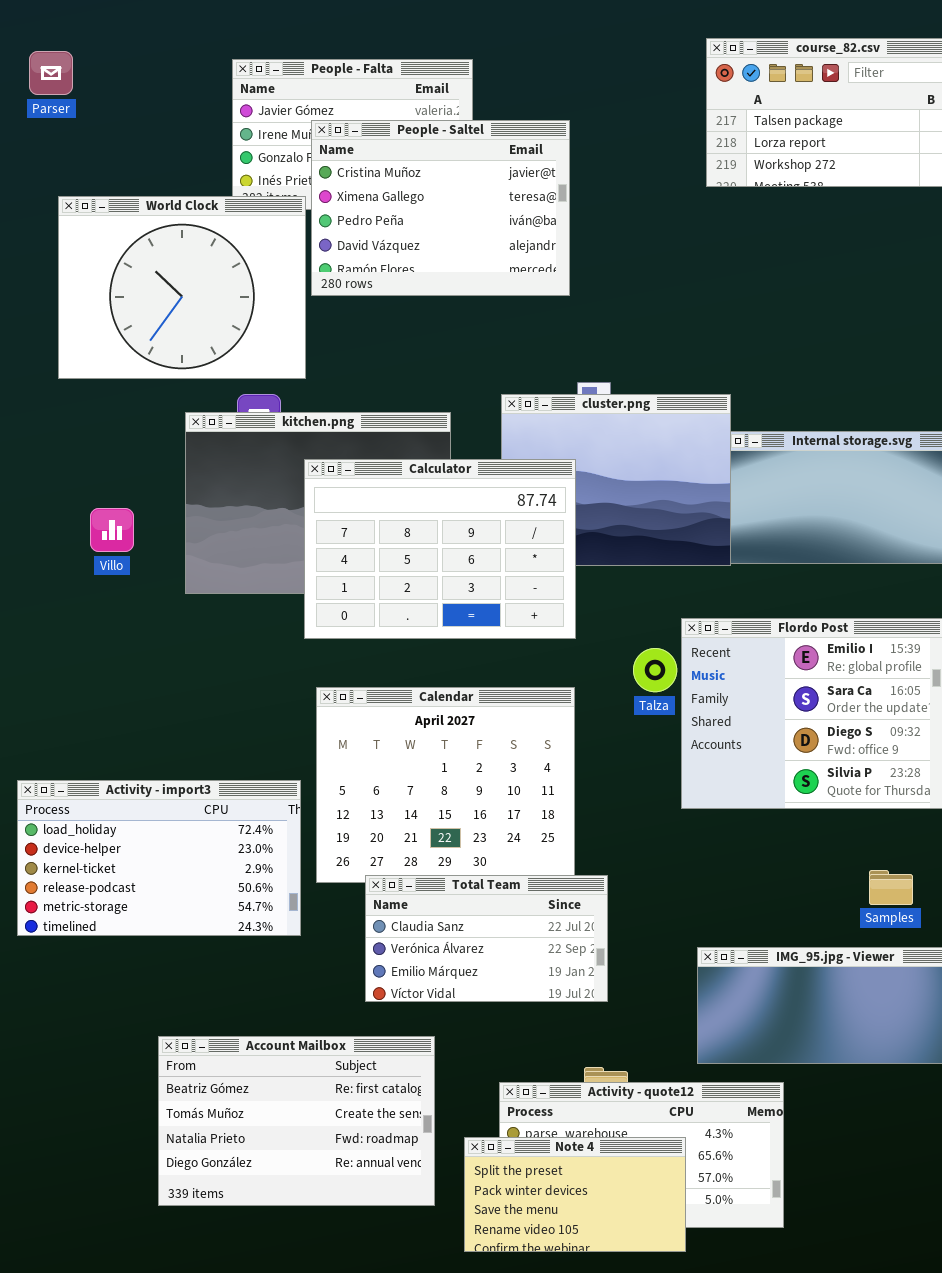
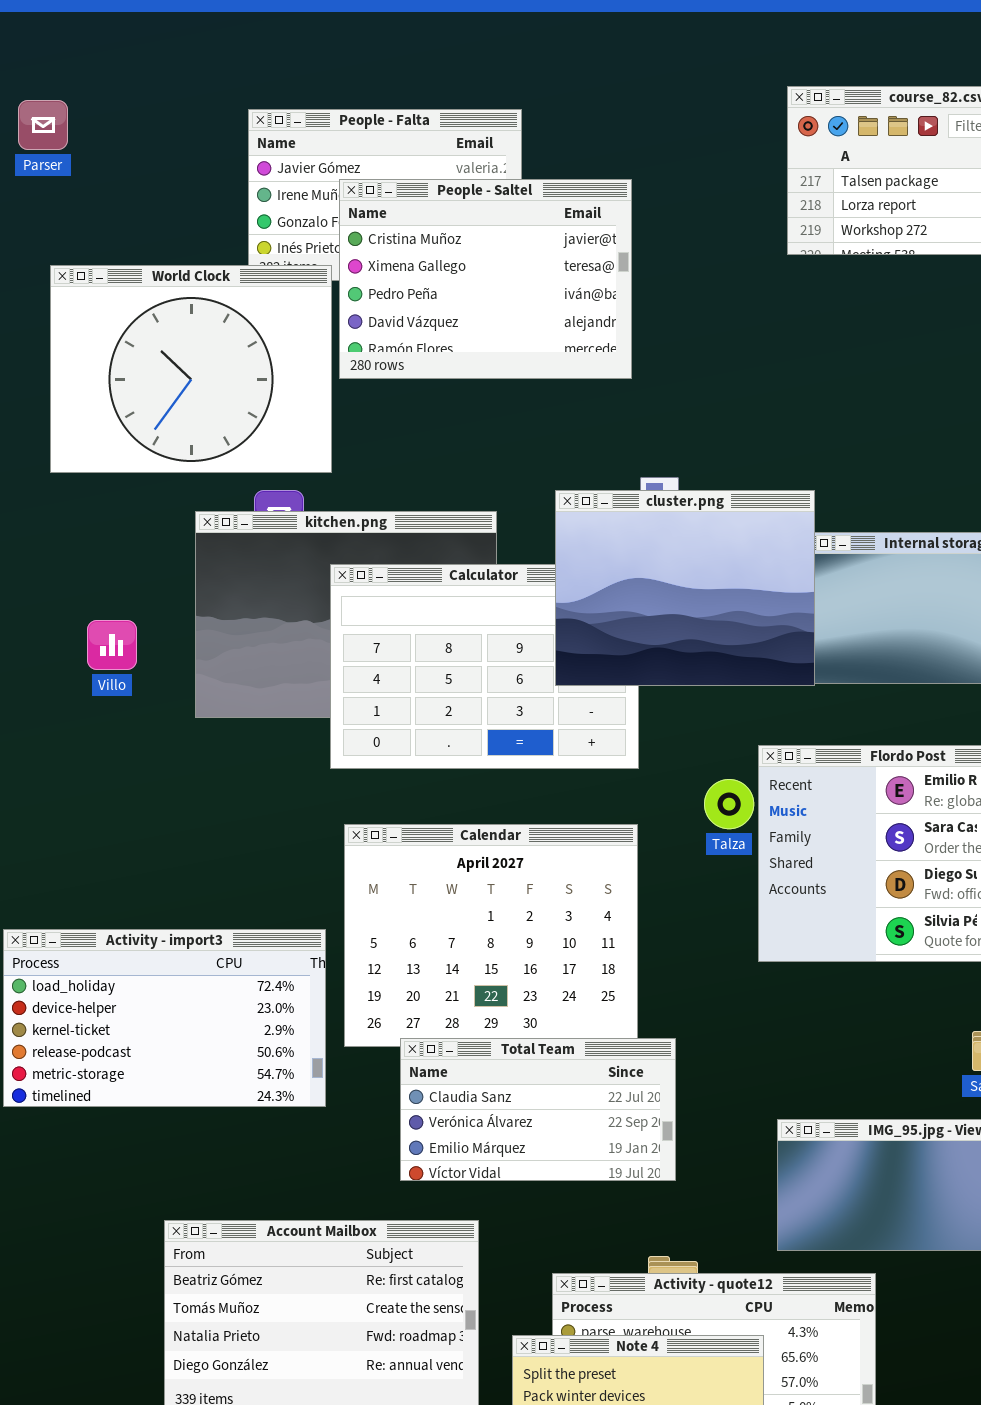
cluster.png: [501,394,731,566] -> [555,490,815,686], raised

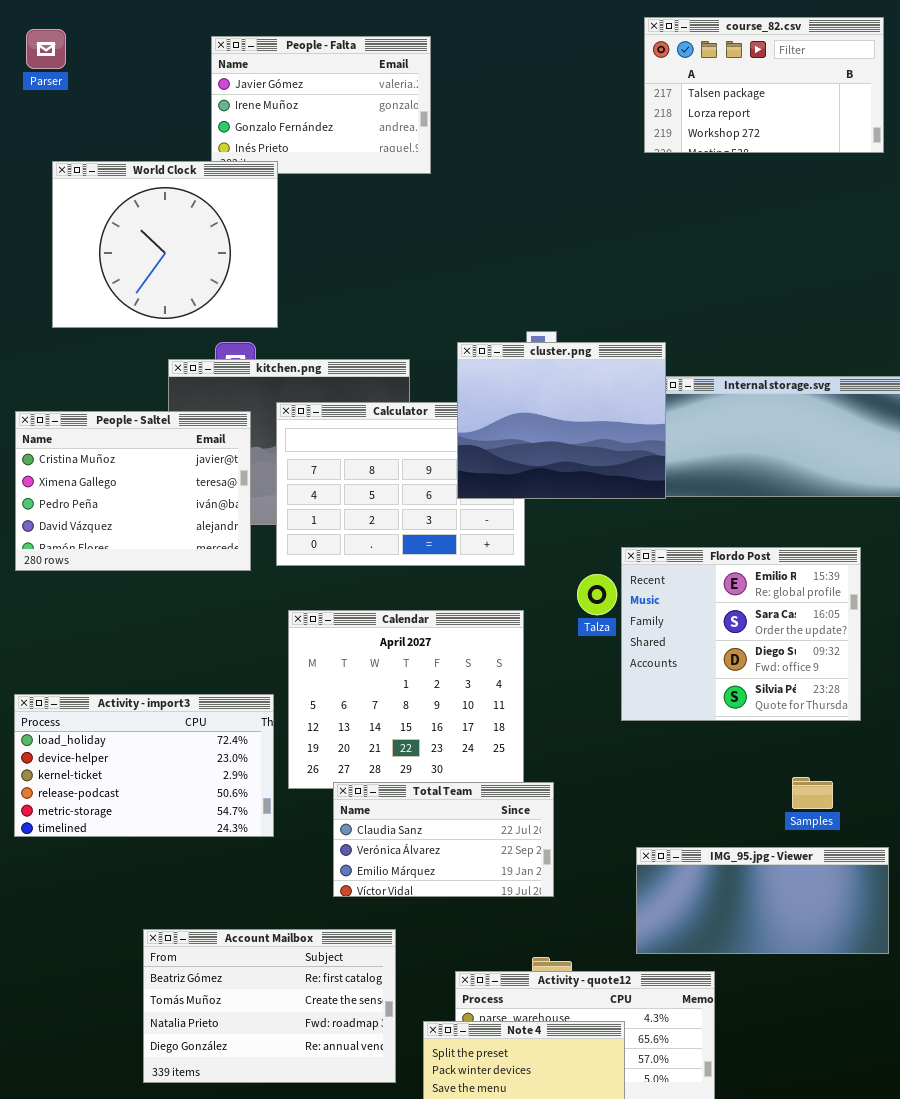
People - Saltel: [339,179,632,379] -> [15,411,251,571], moved

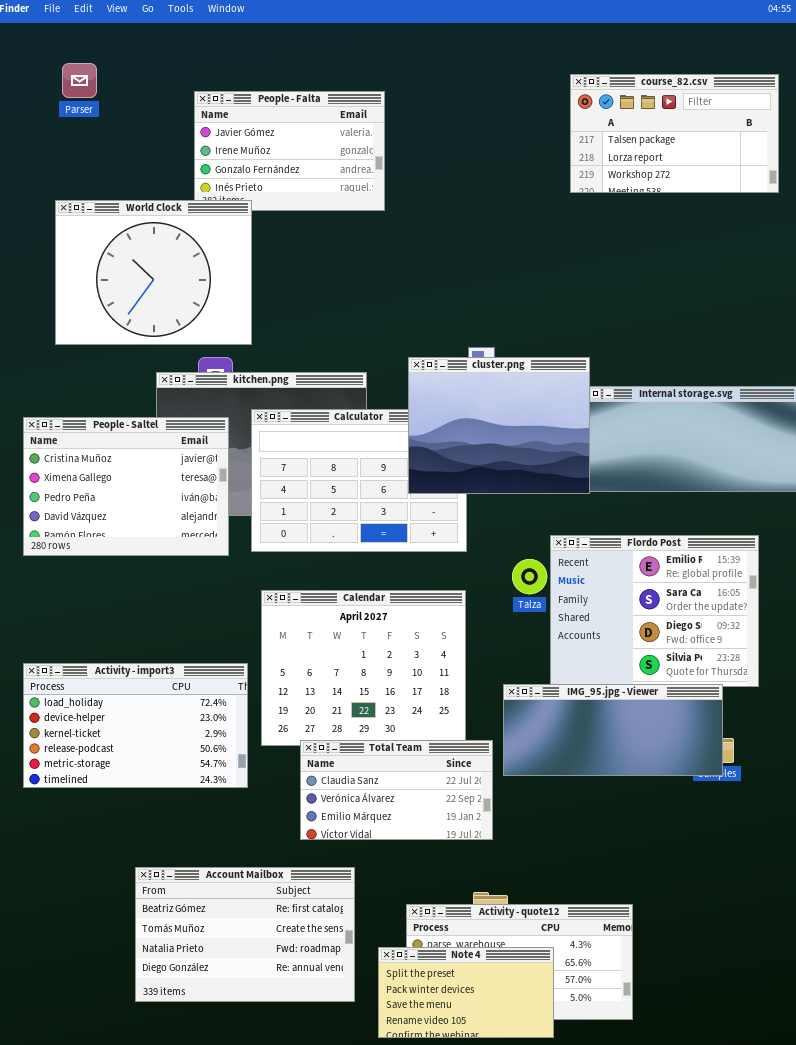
Parser: [26,29,66,69] -> [62,63,97,98], moved
IMG_95.jpg - Viewer: [636,847,889,954] -> [503,684,723,776], moved

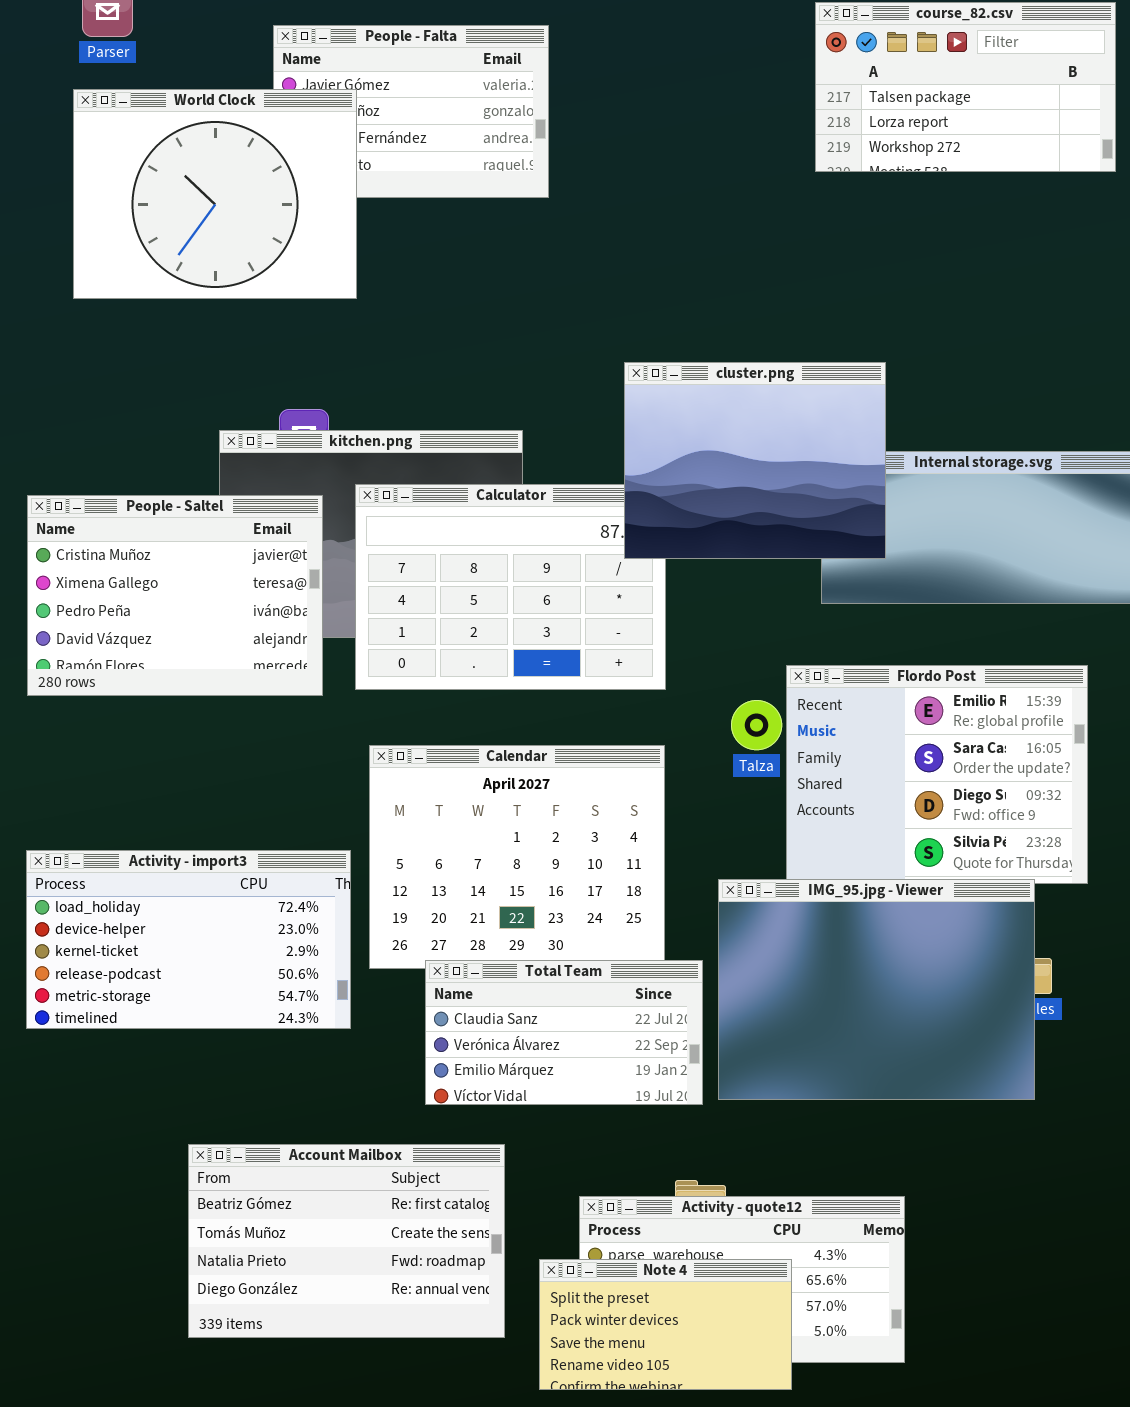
World Clock: [55,200,252,345] -> [73,89,357,299], moved
cluster.png: [408,357,590,494] -> [624,362,886,559], moved
IMG_95.jpg - Viewer: [503,684,723,776] -> [718,879,1035,1100], resized

